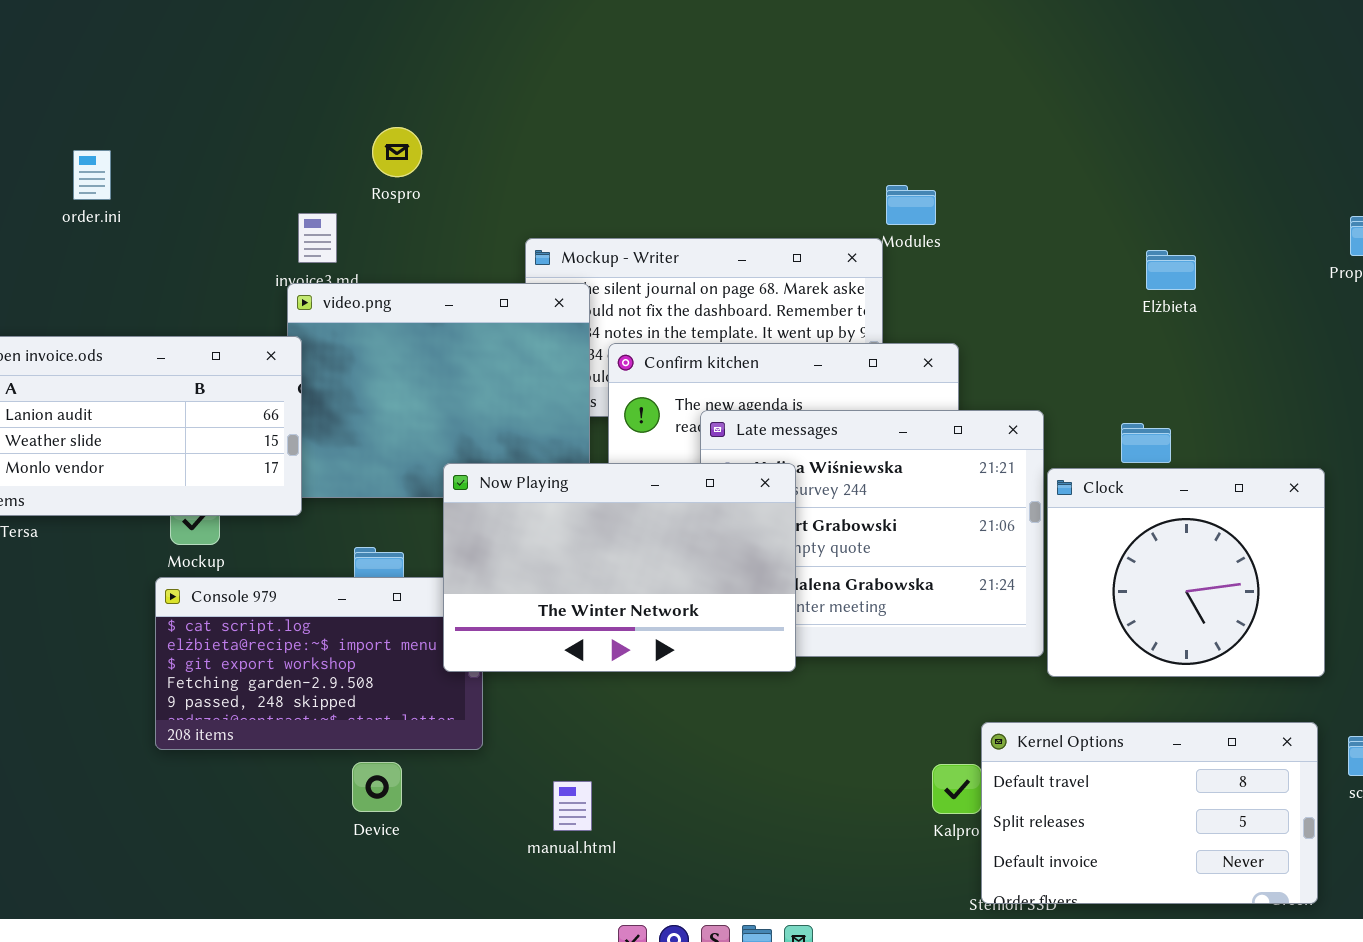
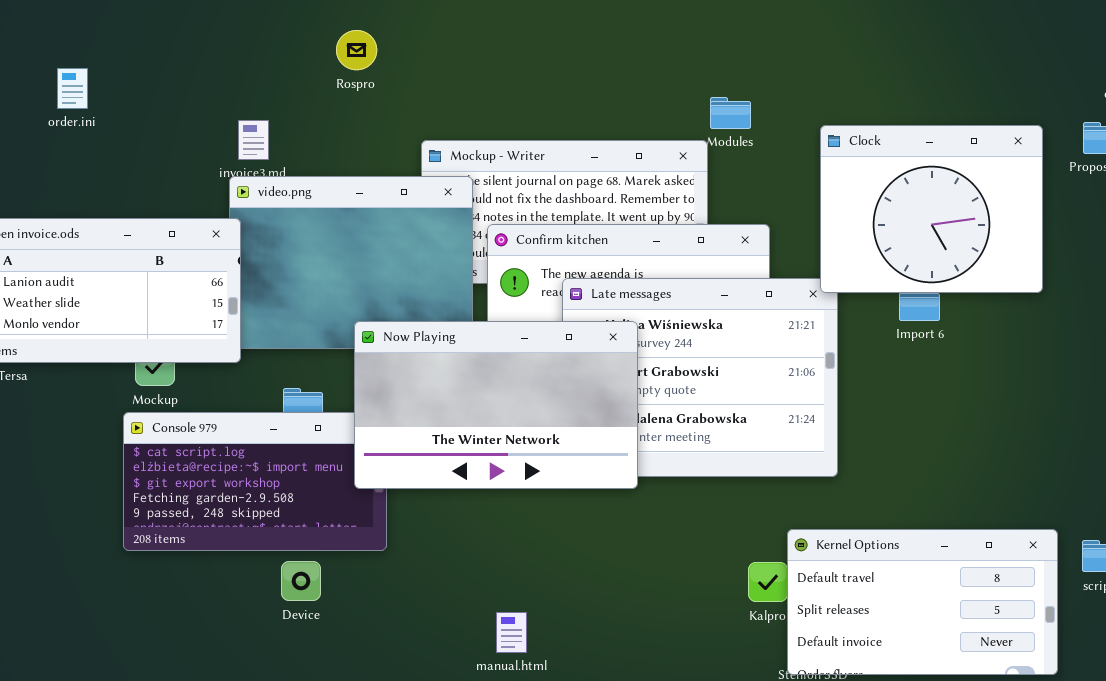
Rospro: [372,127,422,177] -> [336,30,377,70], moved
Clock: [1047,468,1325,677] -> [820,125,1043,293], moved
manual.html: [553,781,592,831] -> [496,612,527,653], moved

